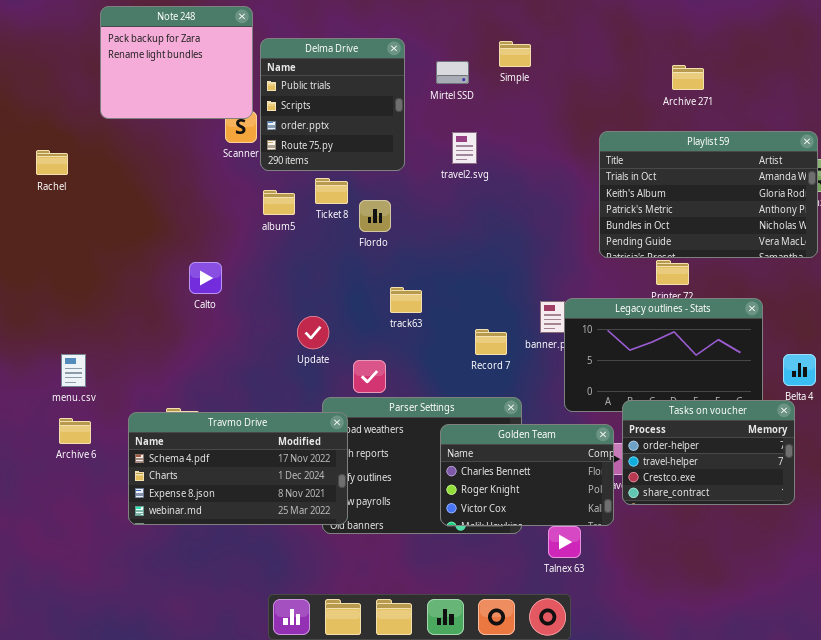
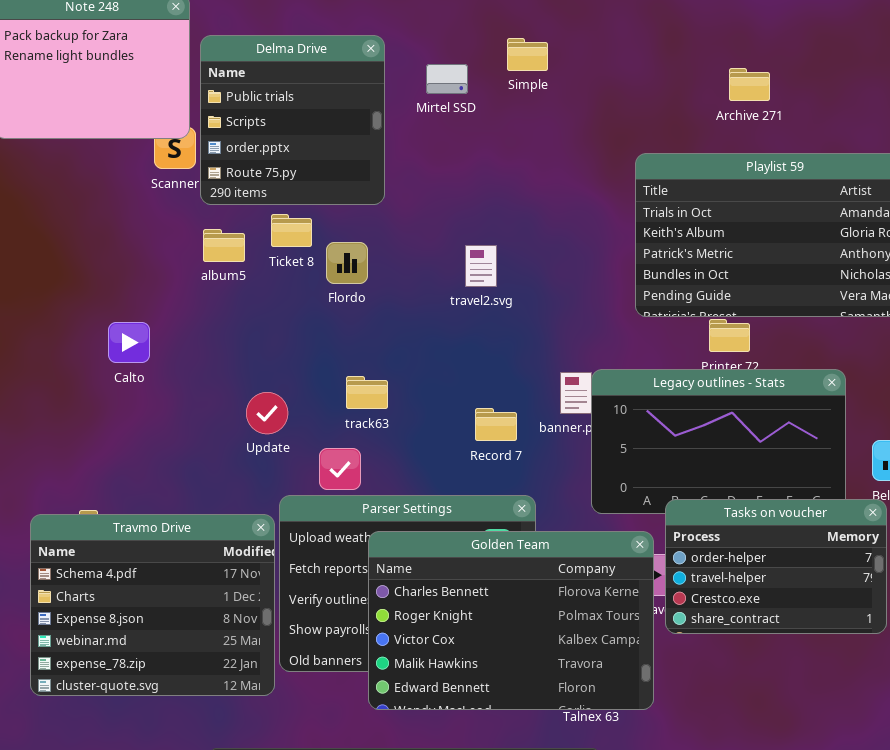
travel2.svg: [452,132,477,164] -> [465,245,497,287], moved
track63: [390,287,422,313] -> [346,376,388,409], moved
Travmo Drive: [128,412,348,525] -> [30,514,275,696], resized
Golden Team: [440,424,614,526] -> [368,531,654,710], resized

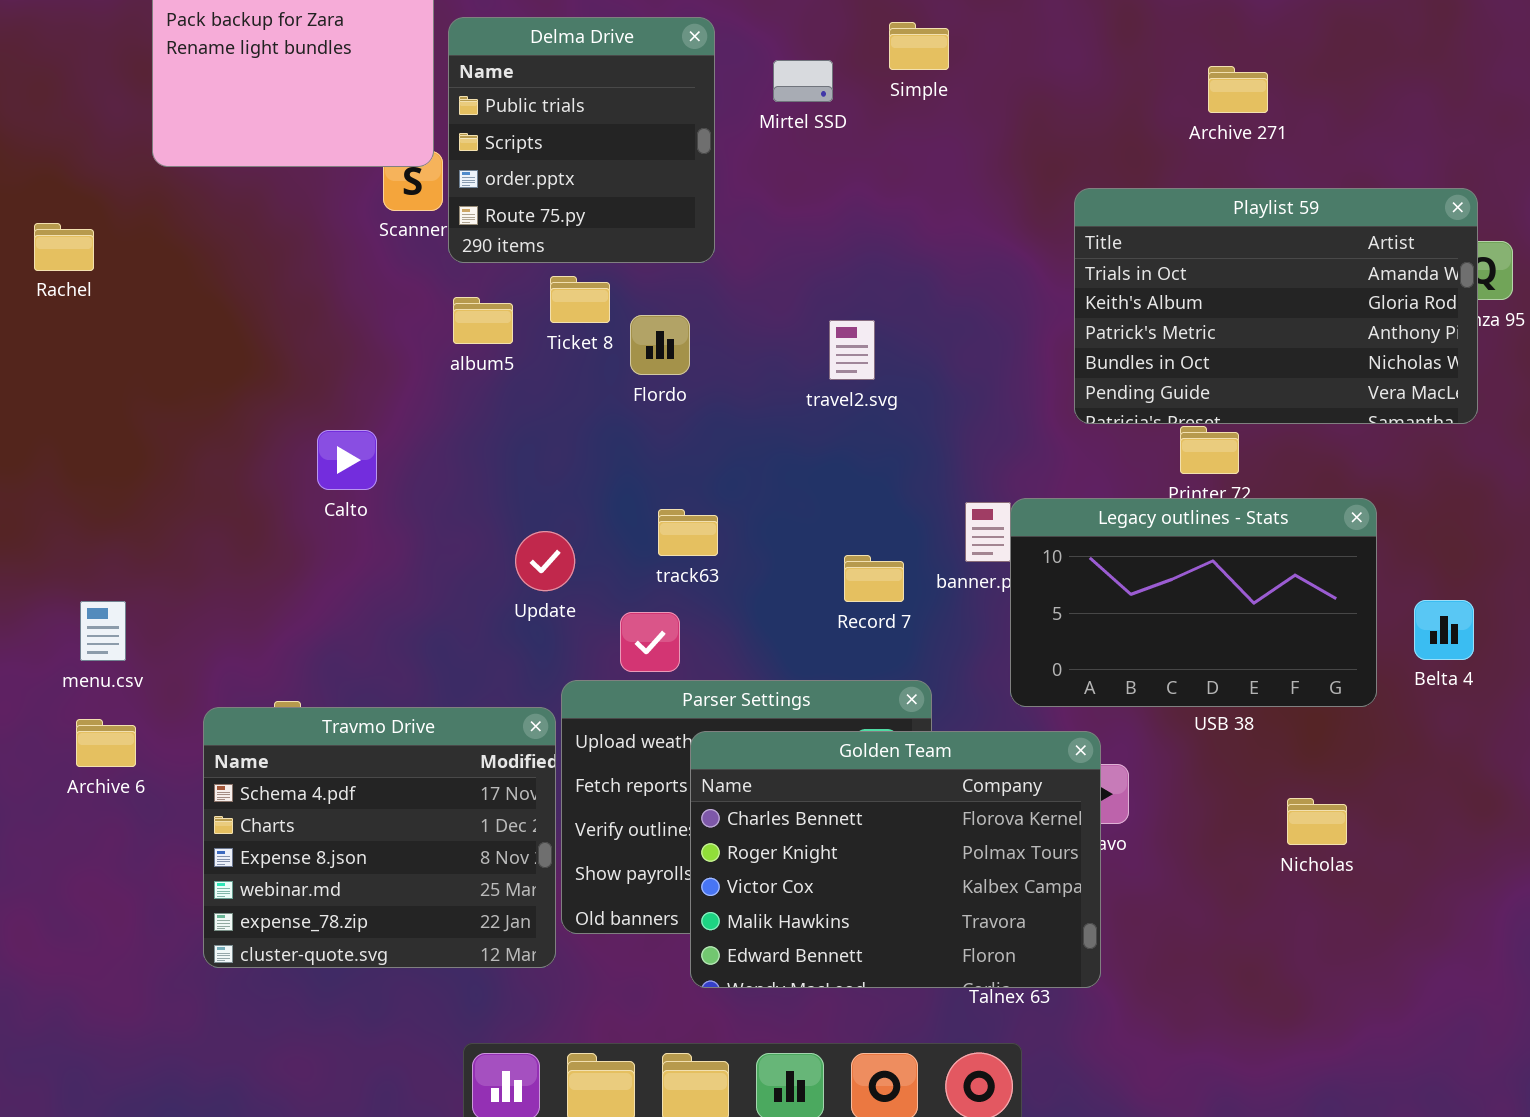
Tasks on voucher: [665,499,887,634] -> none, closed

